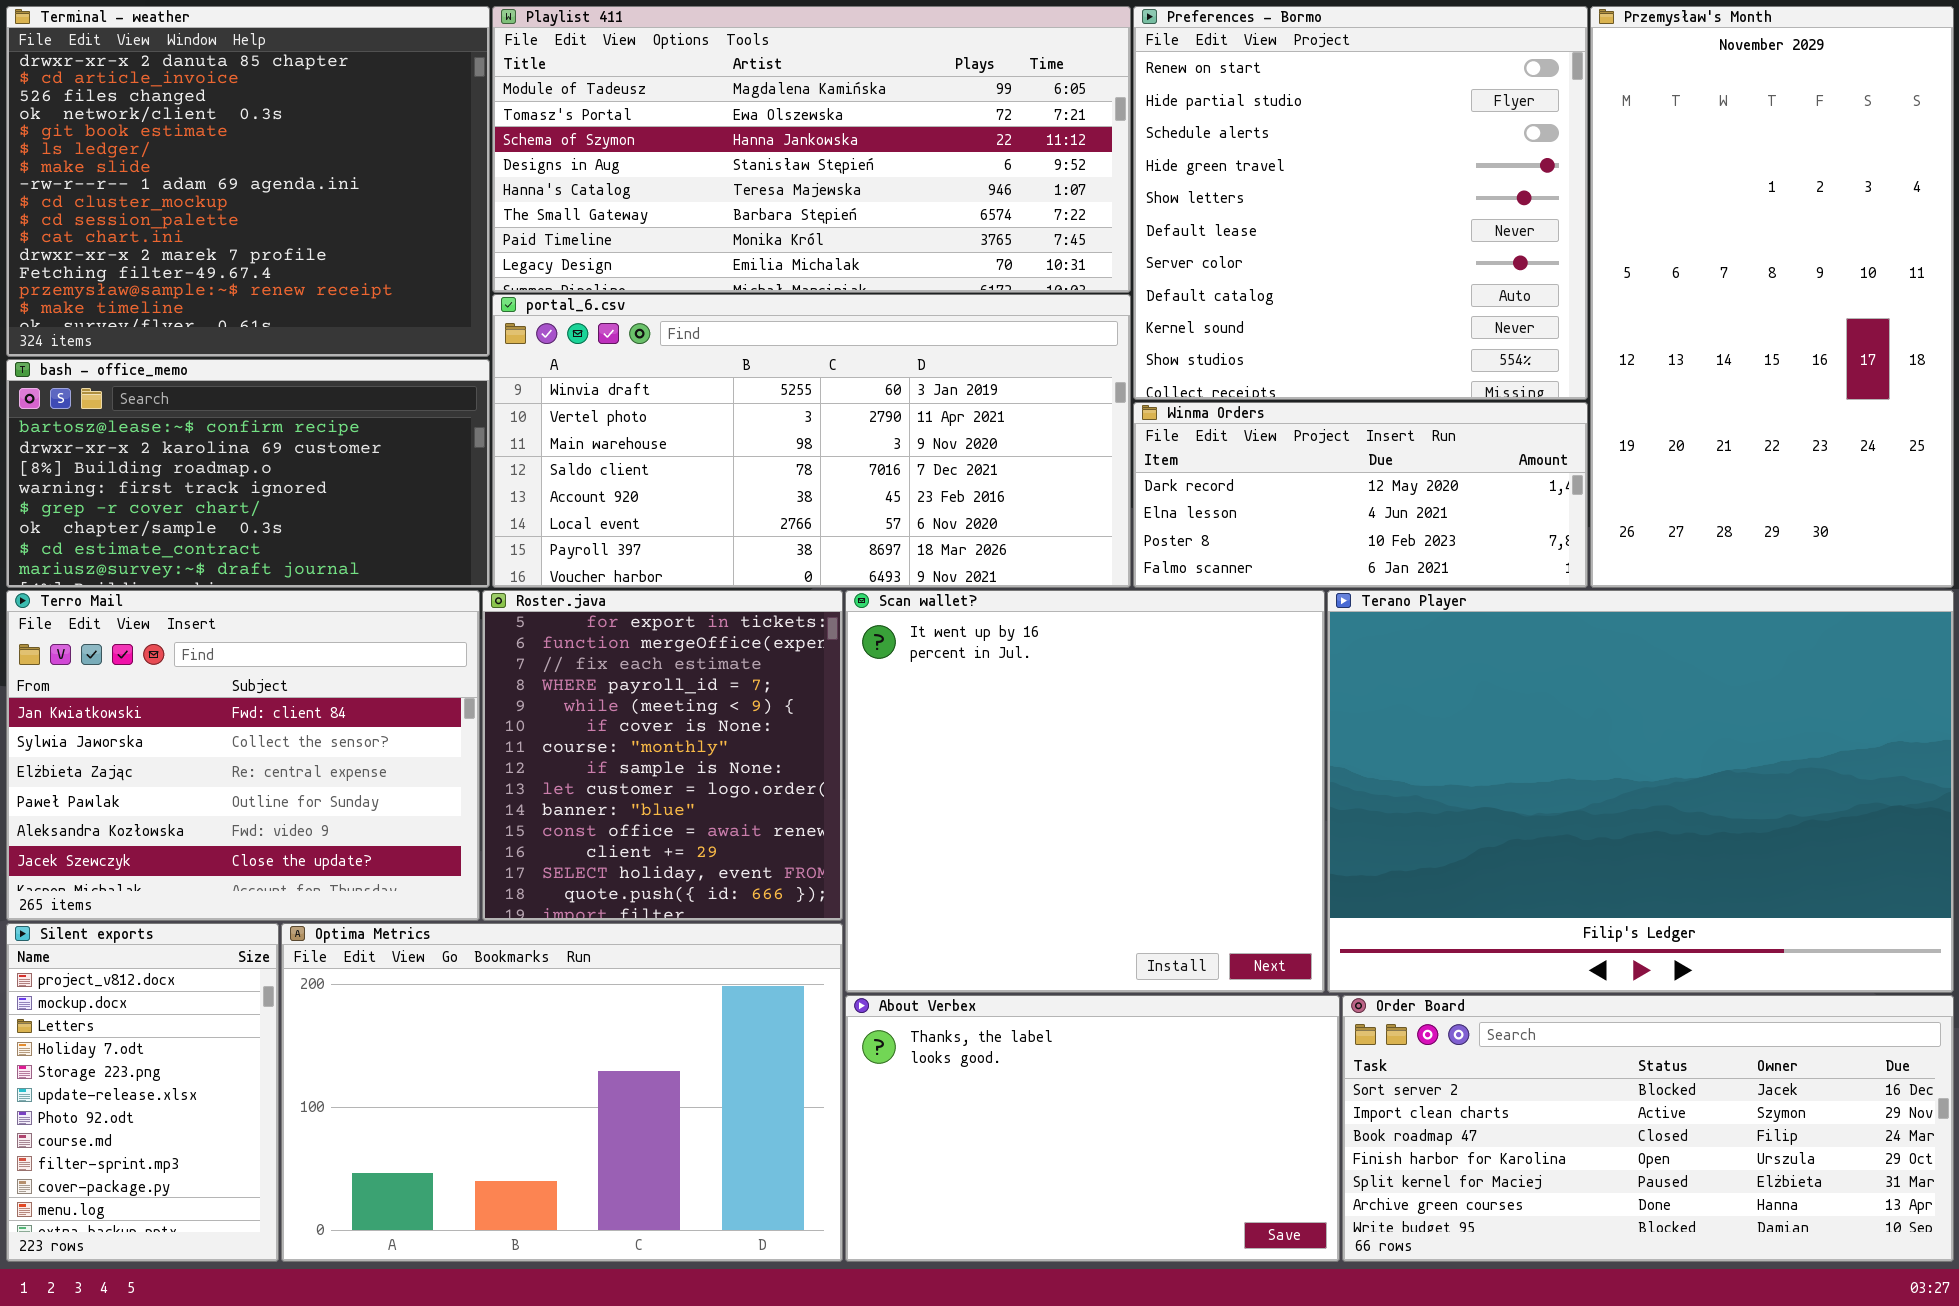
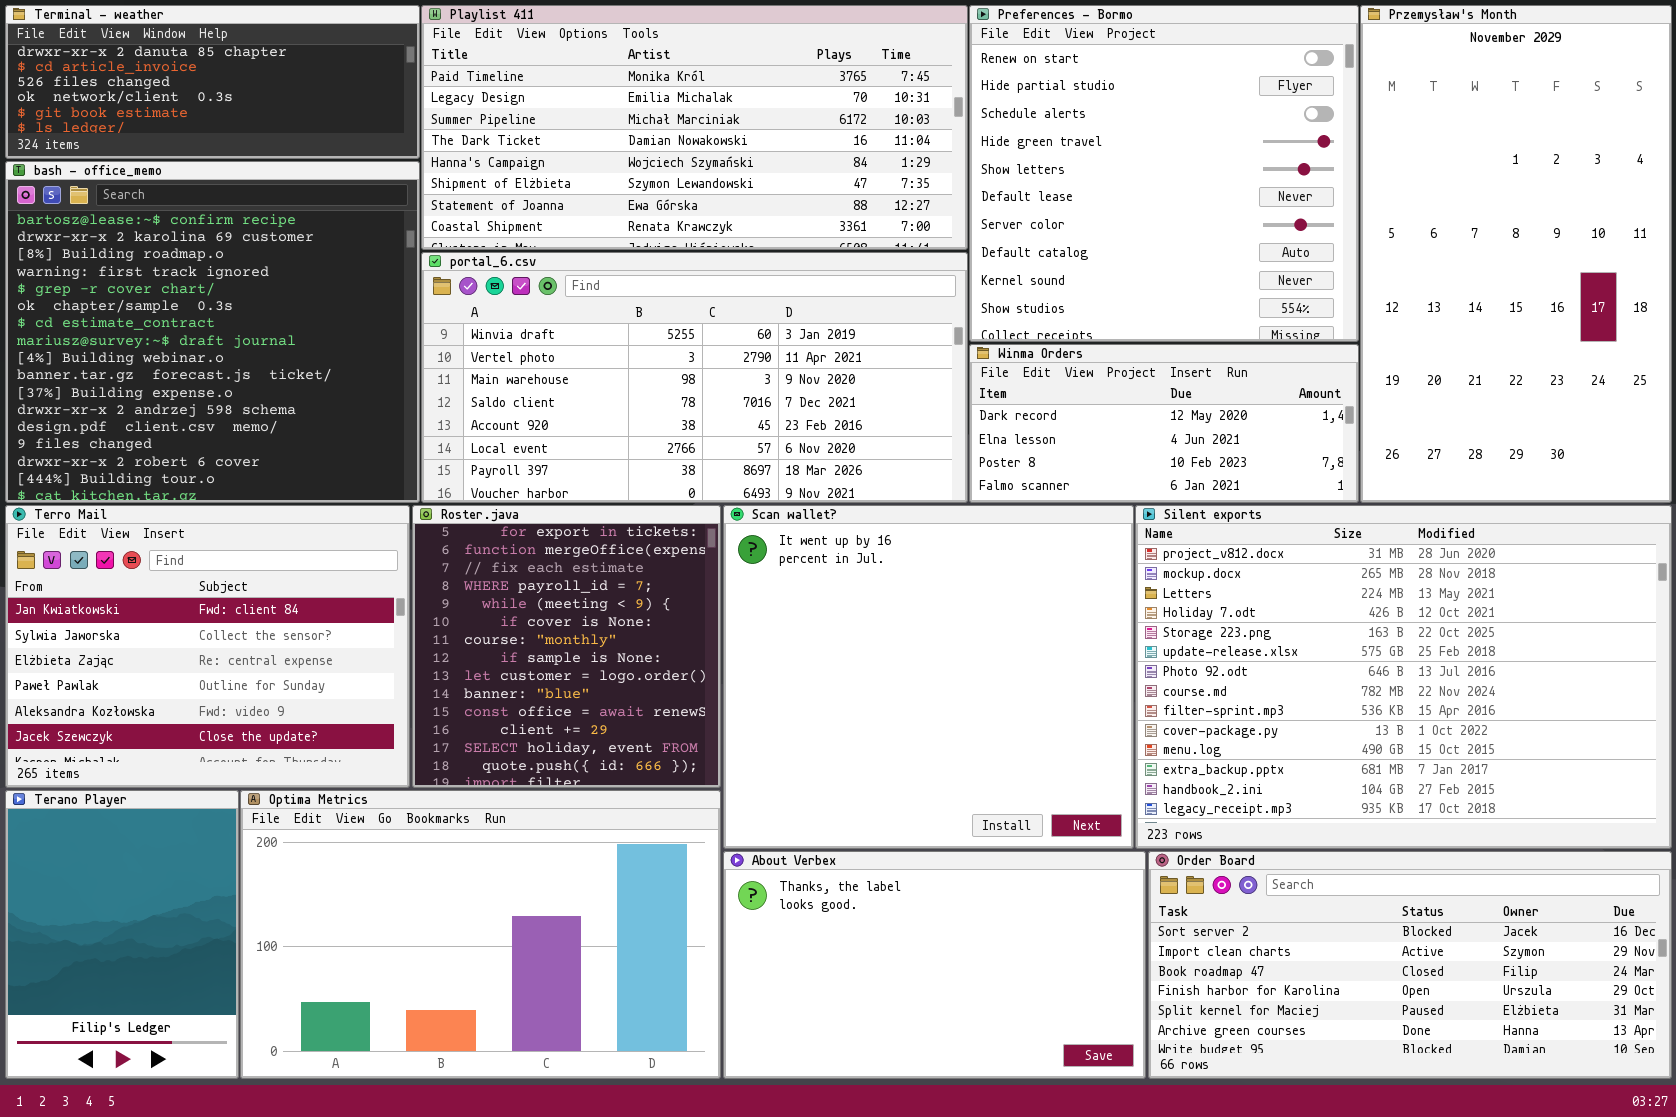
Terminal - weather: [6,6,490,357] -> [5,5,420,159], resized
Playlist 411: [492,6,1131,293] -> [421,5,968,250], scrolled down 6 rows
bash - office_memo: [6,359,490,588] -> [5,161,420,503], resized
Terano Player: [1327,590,1954,993] -> [5,790,239,1079], moved, resized
Silent exports: [6,923,279,1262] -> [1135,505,1672,849], moved, resized

